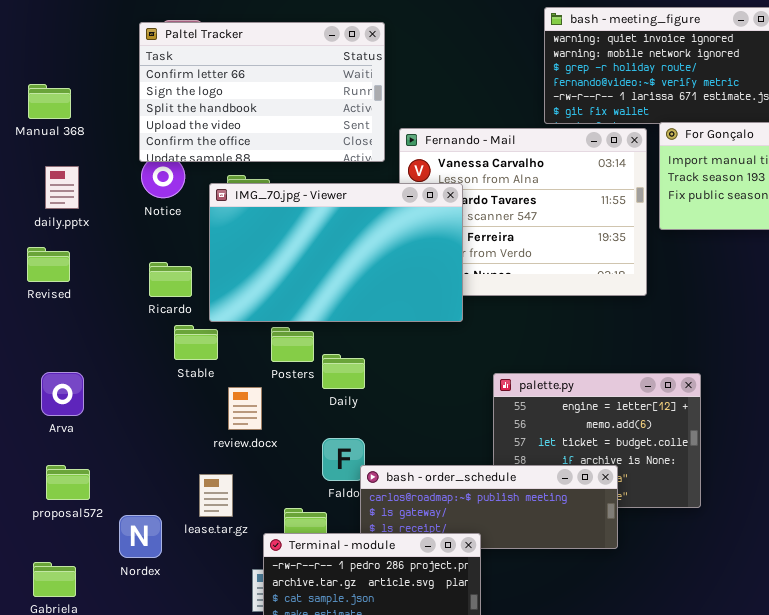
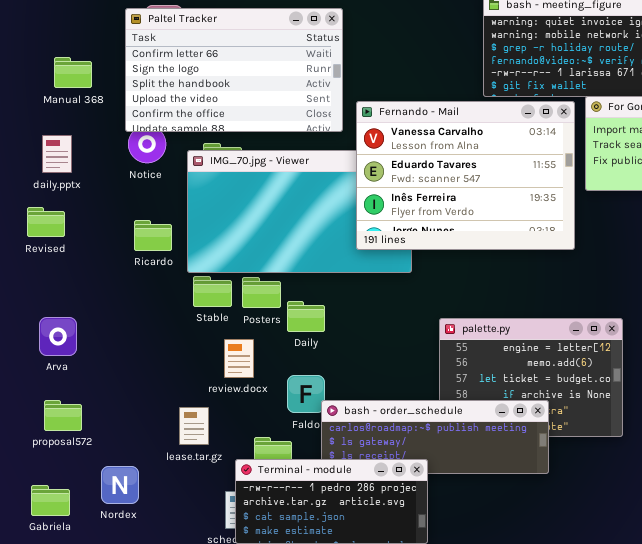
Manual 368: [28,84,71,119] -> [54,57,92,88], moved
Fernando - Mail: [399,128,647,296] -> [356,101,575,250], raised
Stable: [174,325,218,360] -> [193,276,232,307], moved
review.docx: [228,387,262,430] -> [224,339,254,378], moved
Nordex: [119,515,162,558] -> [101,466,139,504], moved

